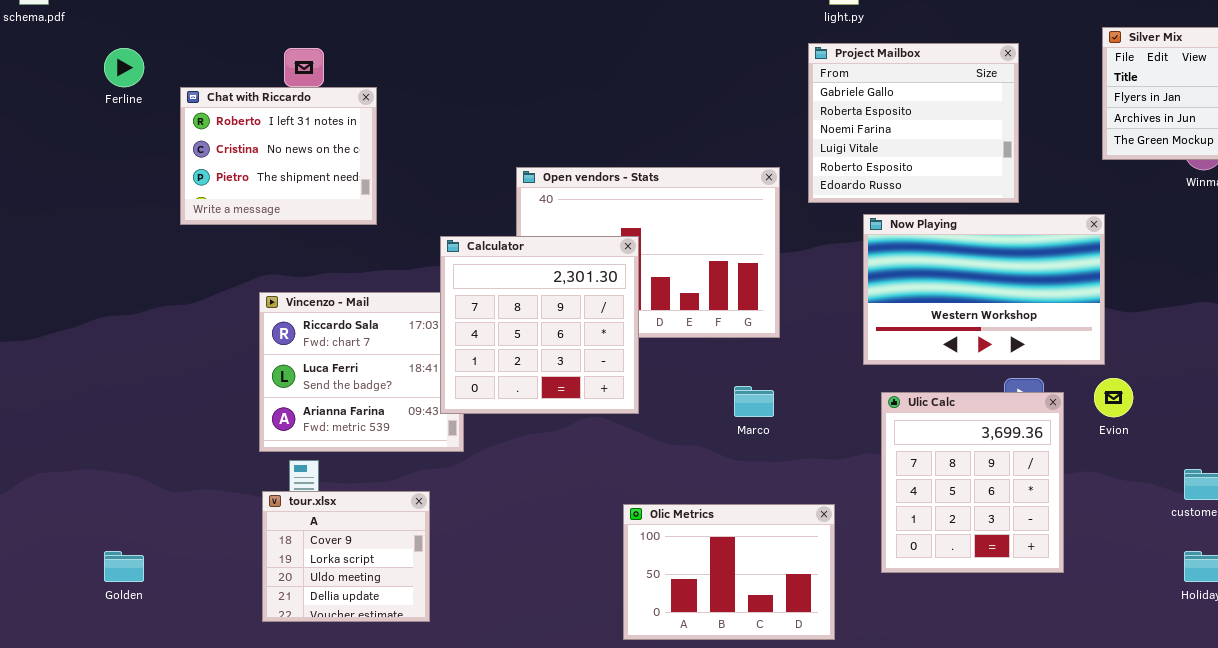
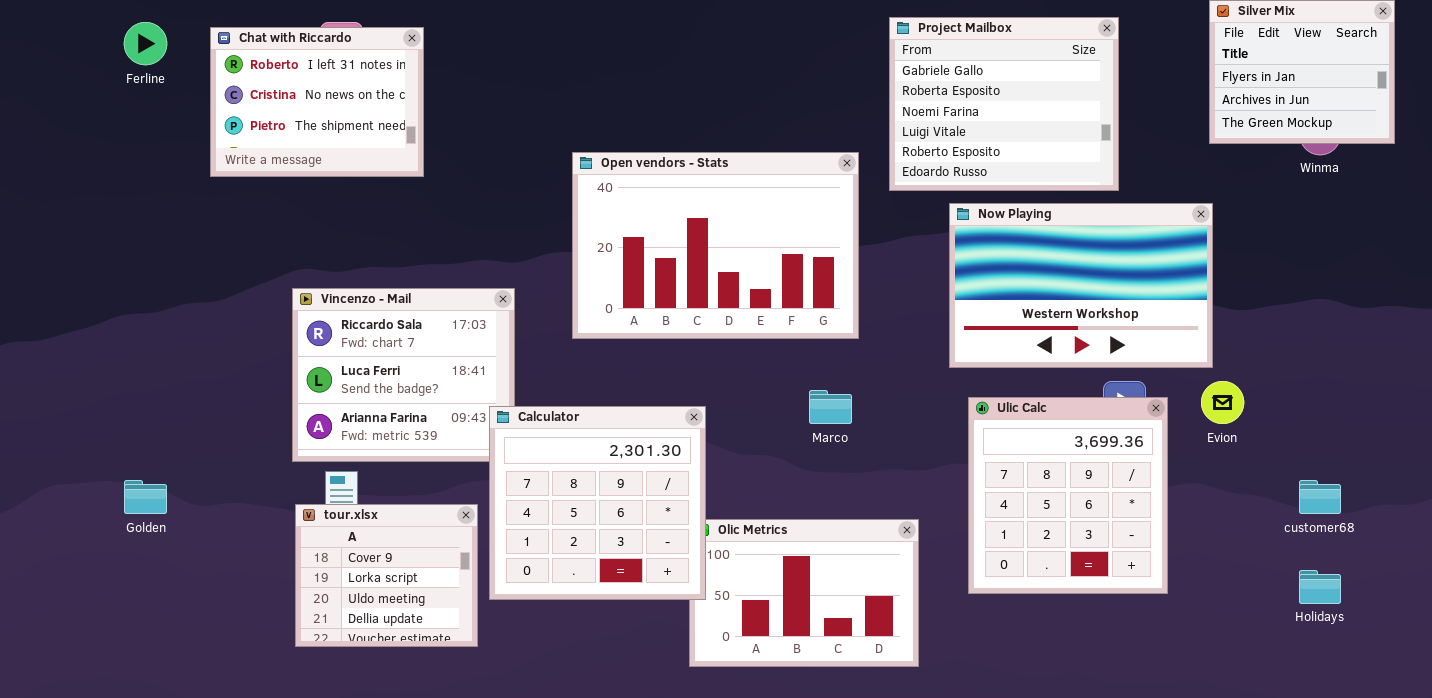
Chat with Riccardo: [180,87,377,225] -> [210,27,424,177], moved
Calculator: [440,236,639,414] -> [489,406,706,600], moved
Golden: [104,551,144,582] -> [124,480,167,514], moved

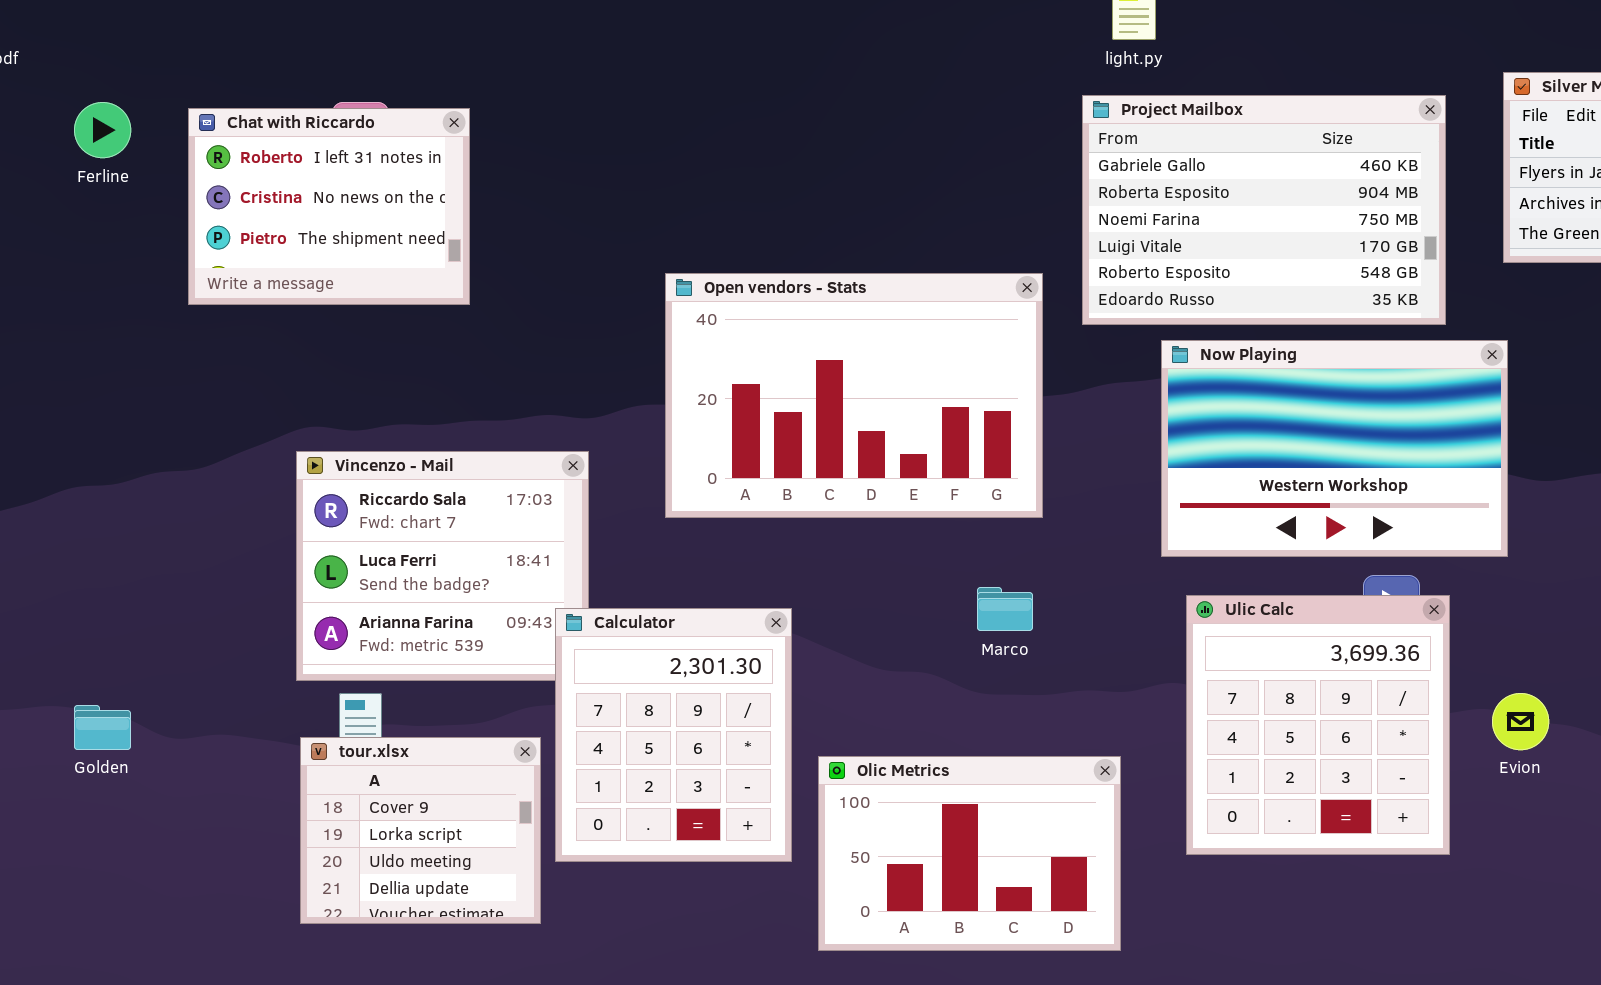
Project Mailbox: [889,17,1119,191] -> [1082,95,1446,325], resized
Evion: [1201,381,1244,424] -> [1492,693,1549,750], moved
Calculator: [489,406,706,600] -> [555,608,792,862], resized

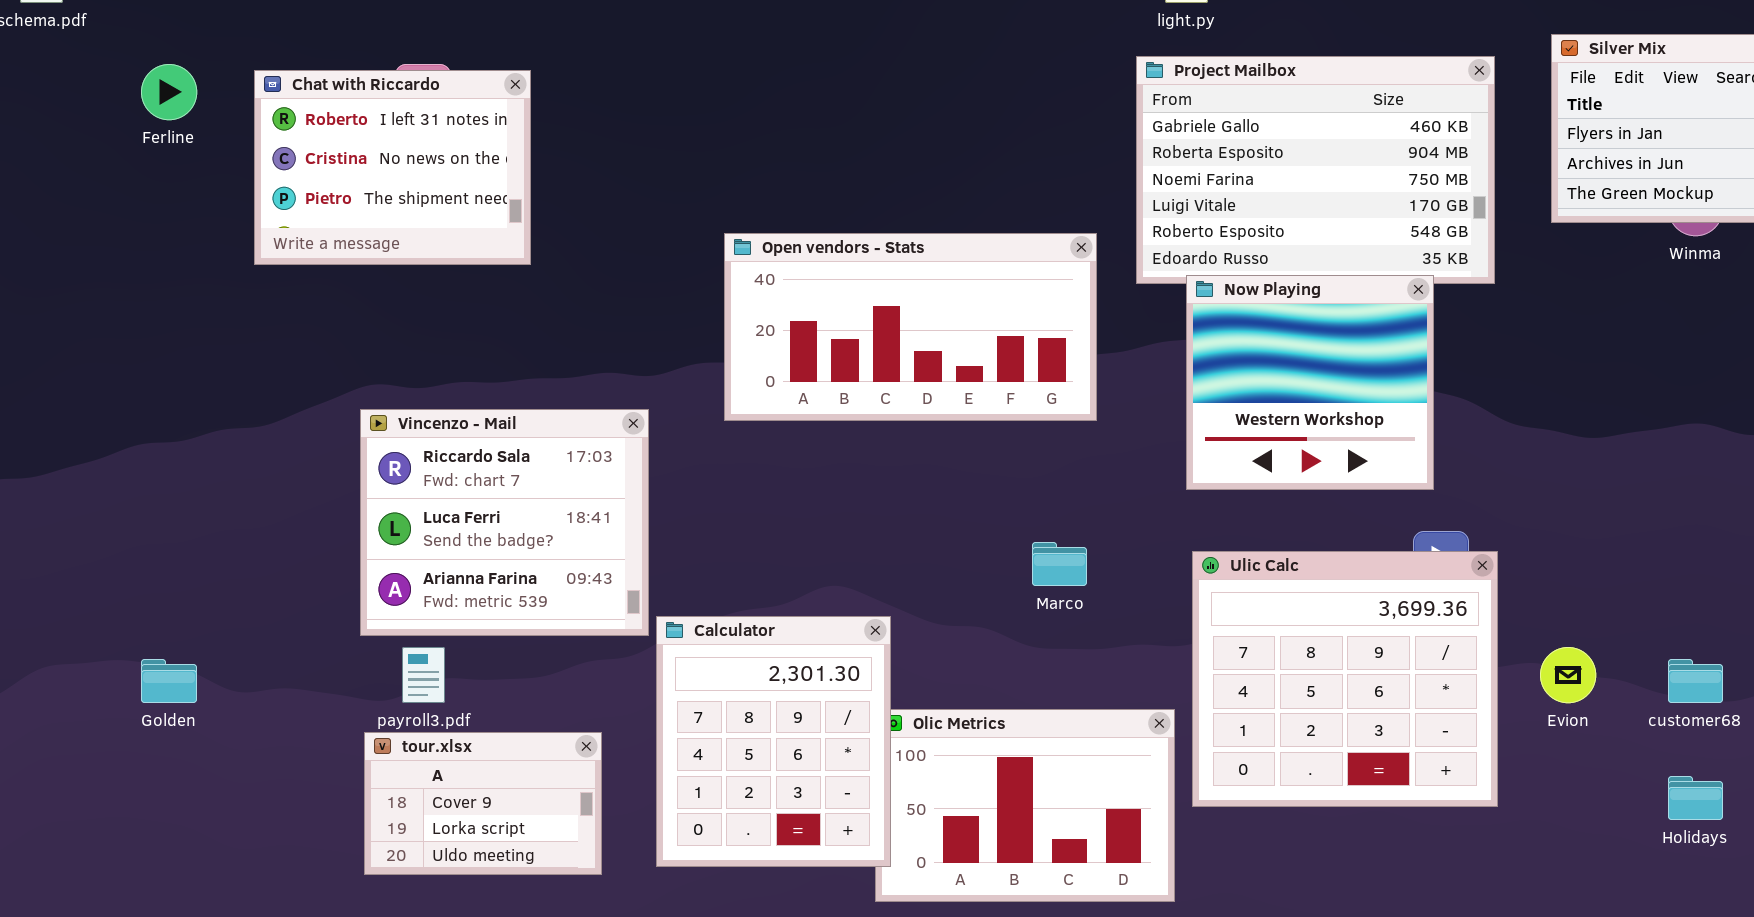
Open vendors - Stats: [665,273,1043,518] -> [724,233,1097,421], resized
Now Playing: [1161,340,1508,557] -> [1186,275,1434,490], moved, resized
Ulic Calc: [1186,595,1450,855] -> [1192,551,1498,807], resized
Calculator: [555,608,792,862] -> [656,616,891,867], moved
tour.xlsx: [300,737,541,924] -> [364,732,602,875], resized

